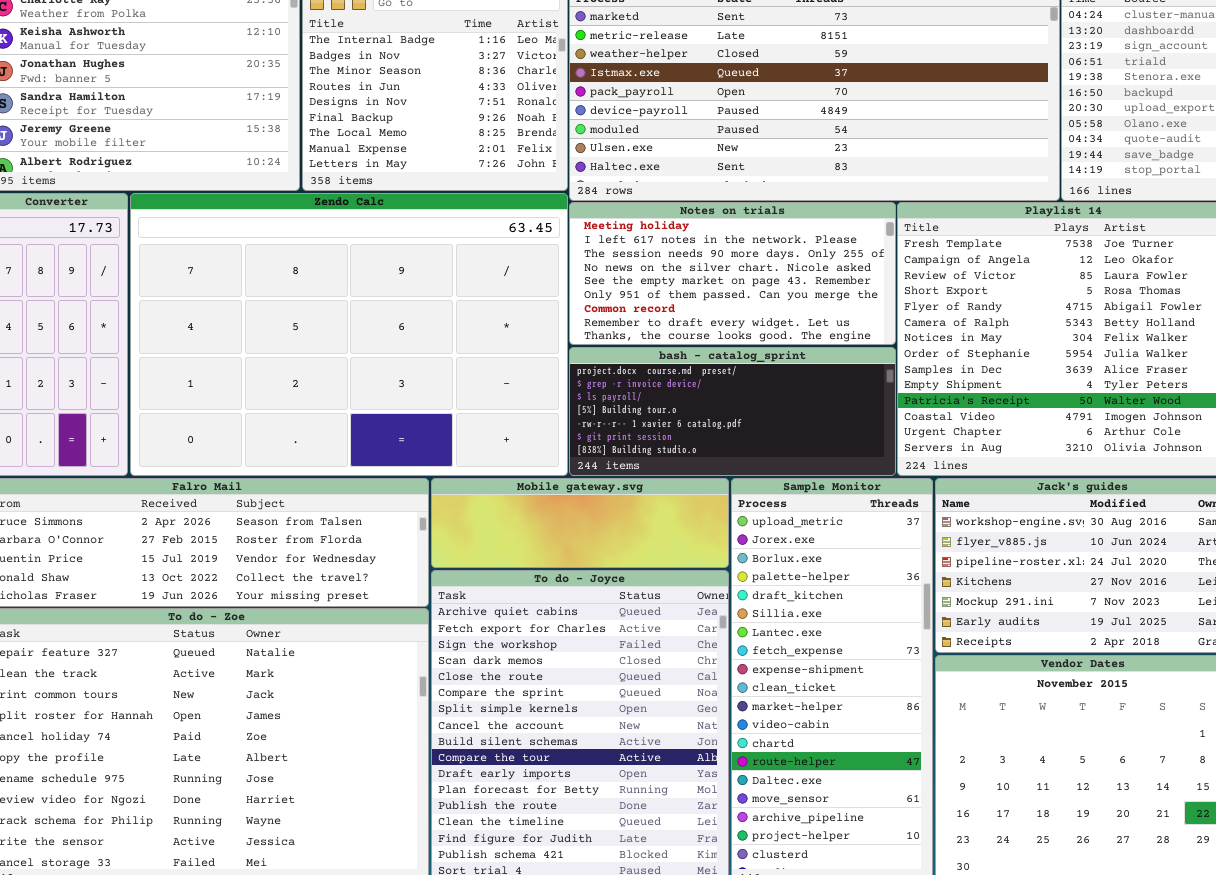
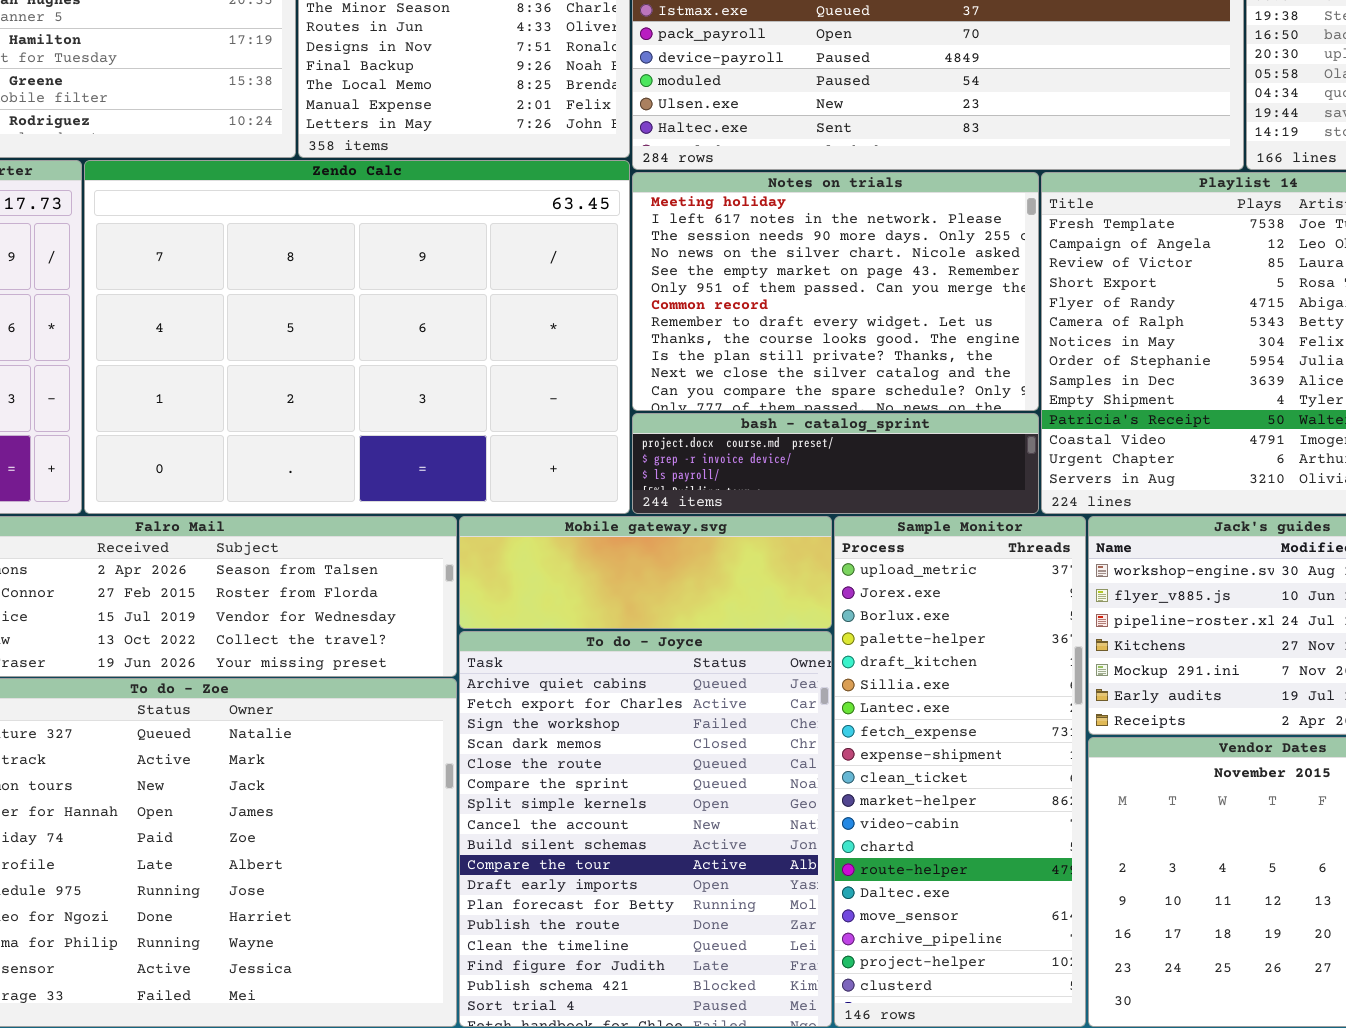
Notes on trials: [569,202,896,345] -> [632,172,1039,411], resized
bash - catalog_sprint: [569,347,896,476] -> [632,413,1039,514], resized

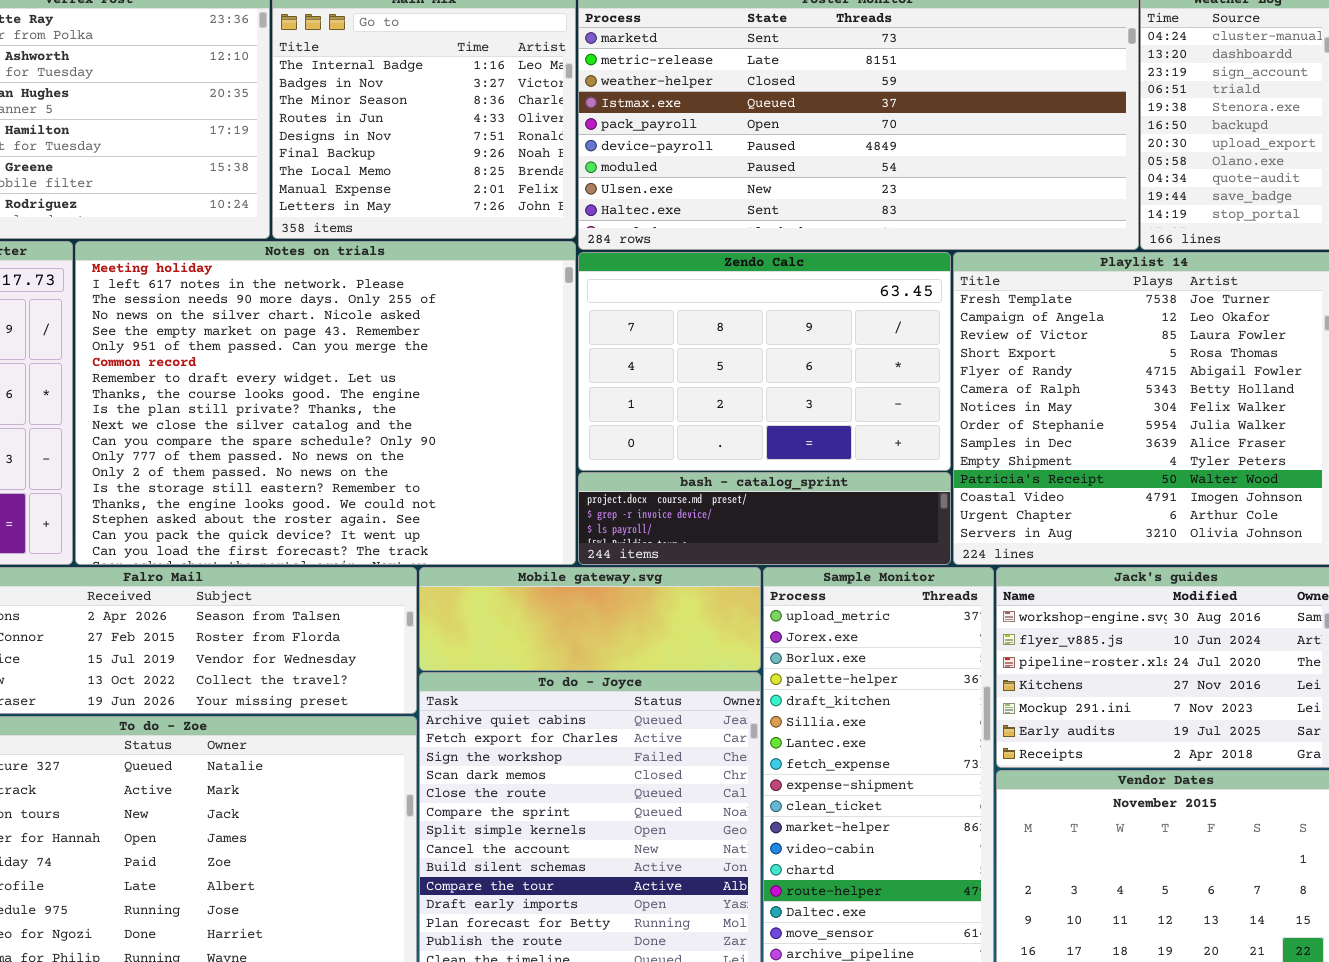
Zendo Calc: [84,160,630,514] -> [578,252,951,471], moved, resized
Notes on trials: [632,172,1039,411] -> [75,241,576,565], moved, resized

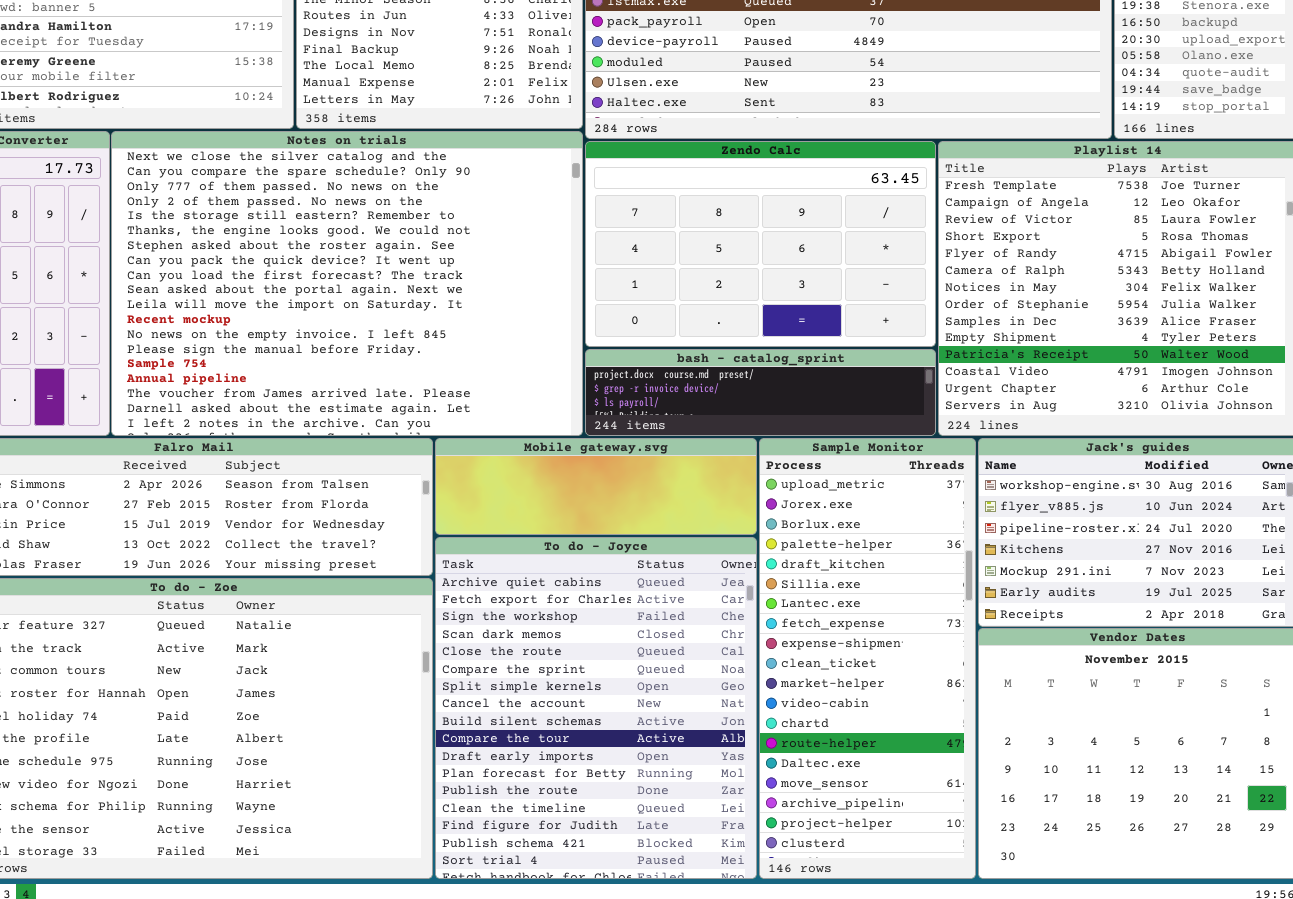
Notes on trials: [75,241,576,565] -> [111,131,583,436], scrolled down 10 rows

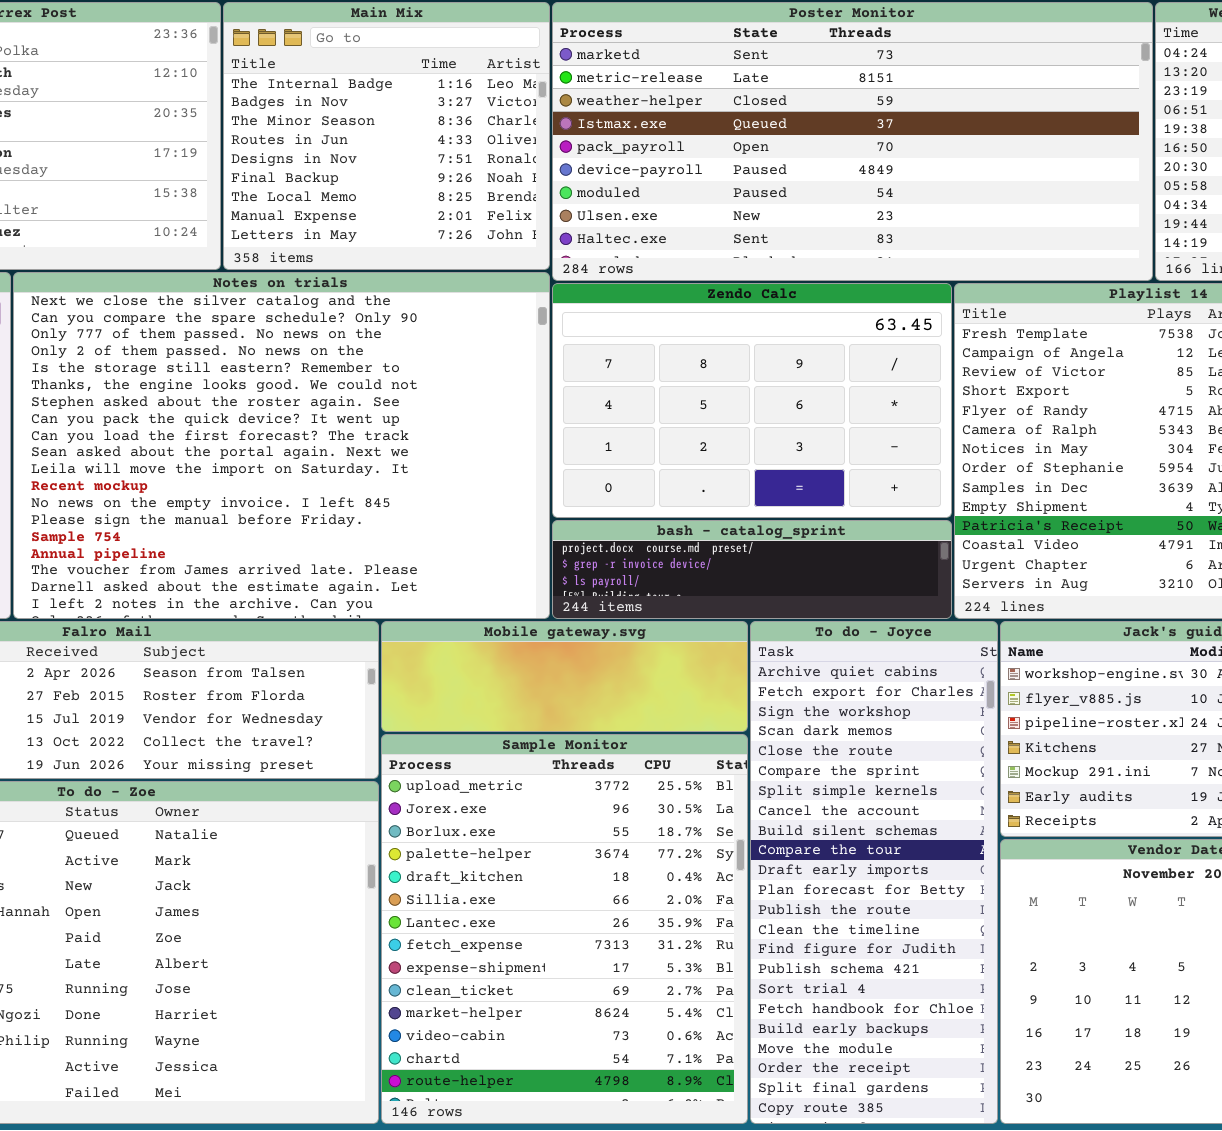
Sample Monitor: [759,438,976,879] -> [381,734,748,1124], moved, resized
To do - Joyce: [435,537,757,879] -> [750,621,998,1124], moved, resized

